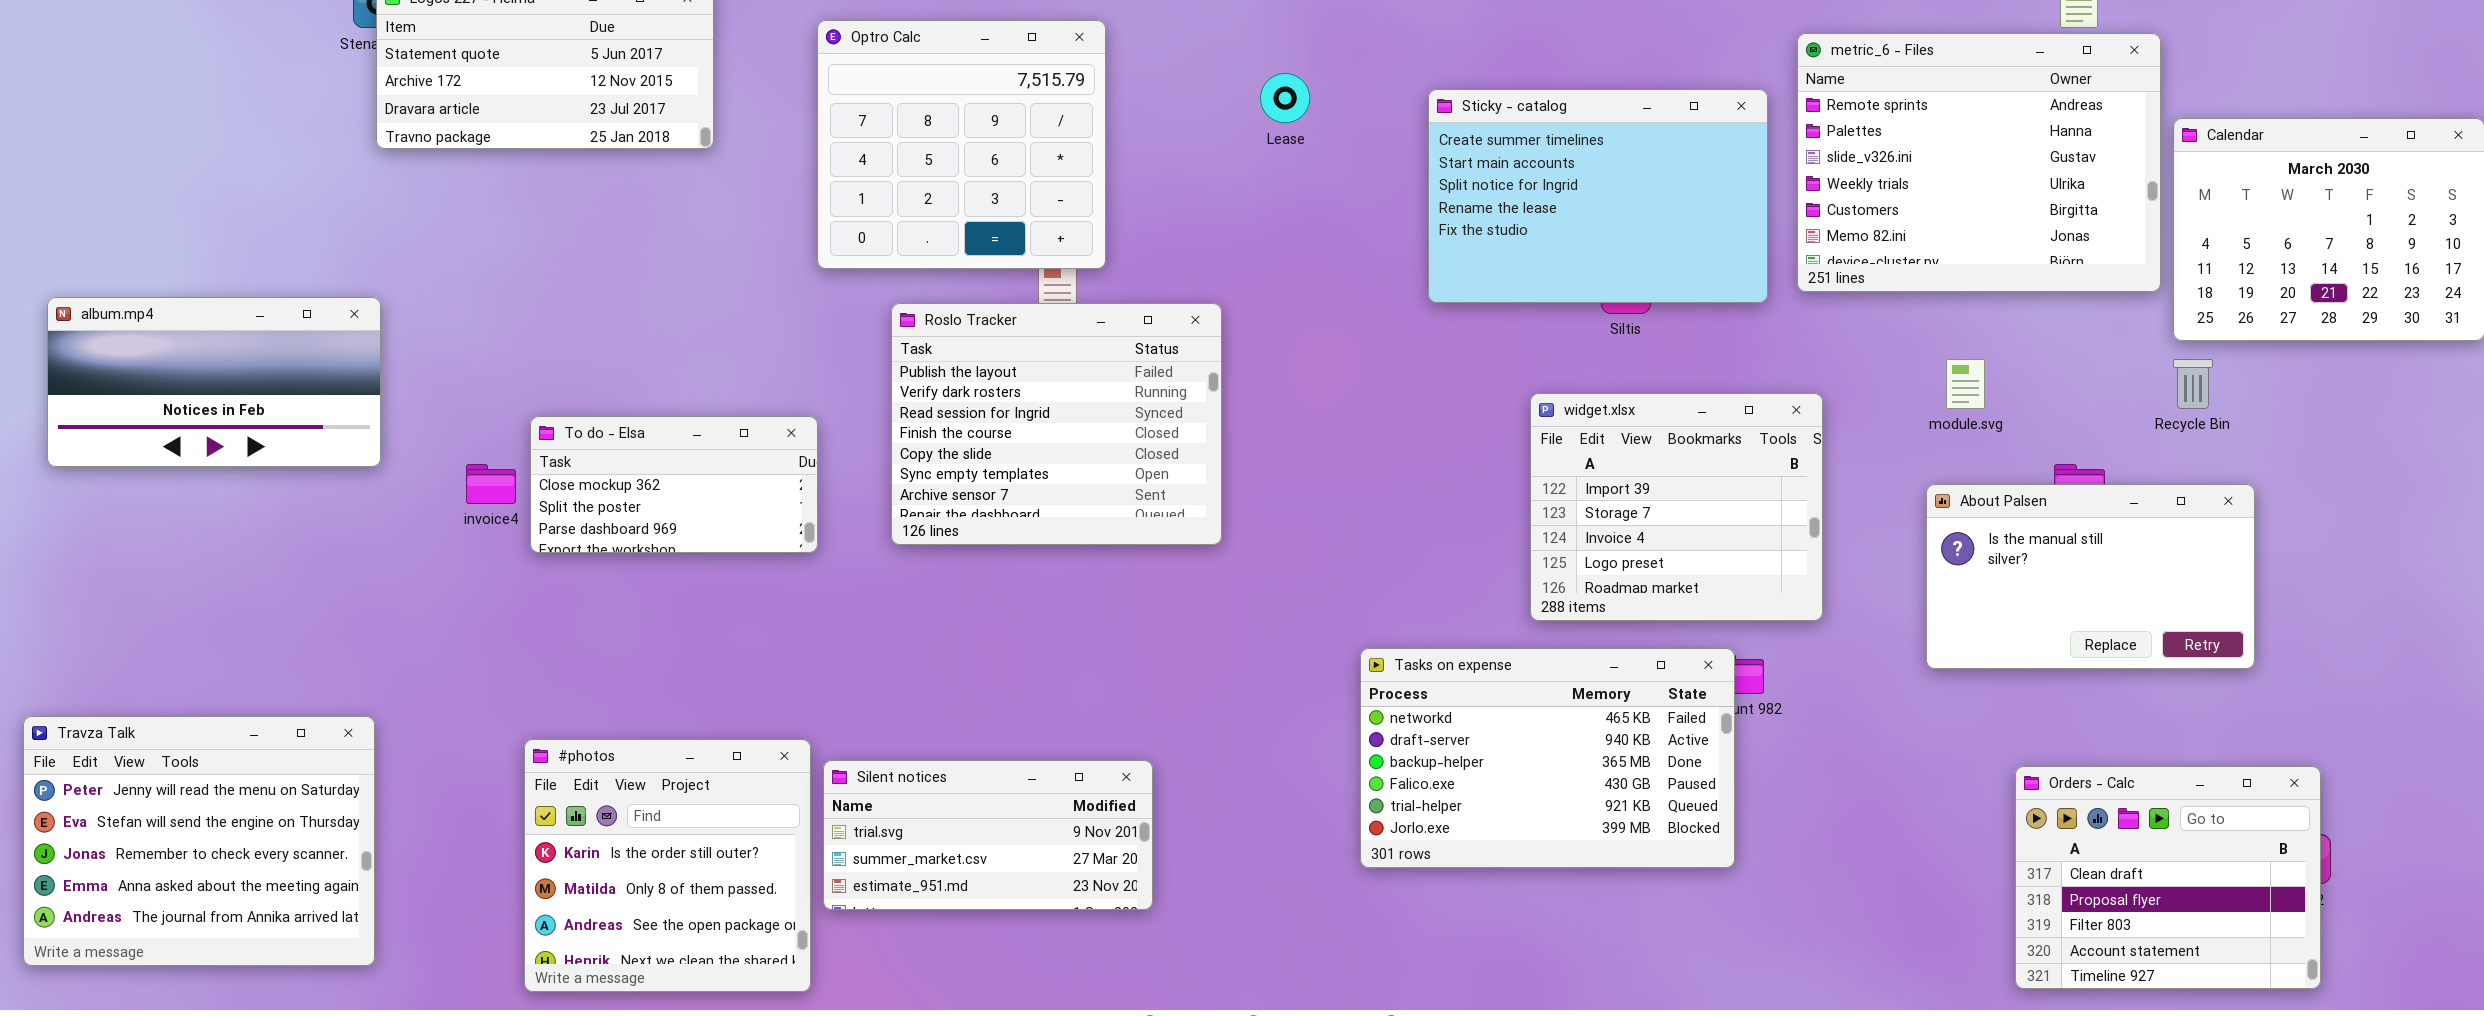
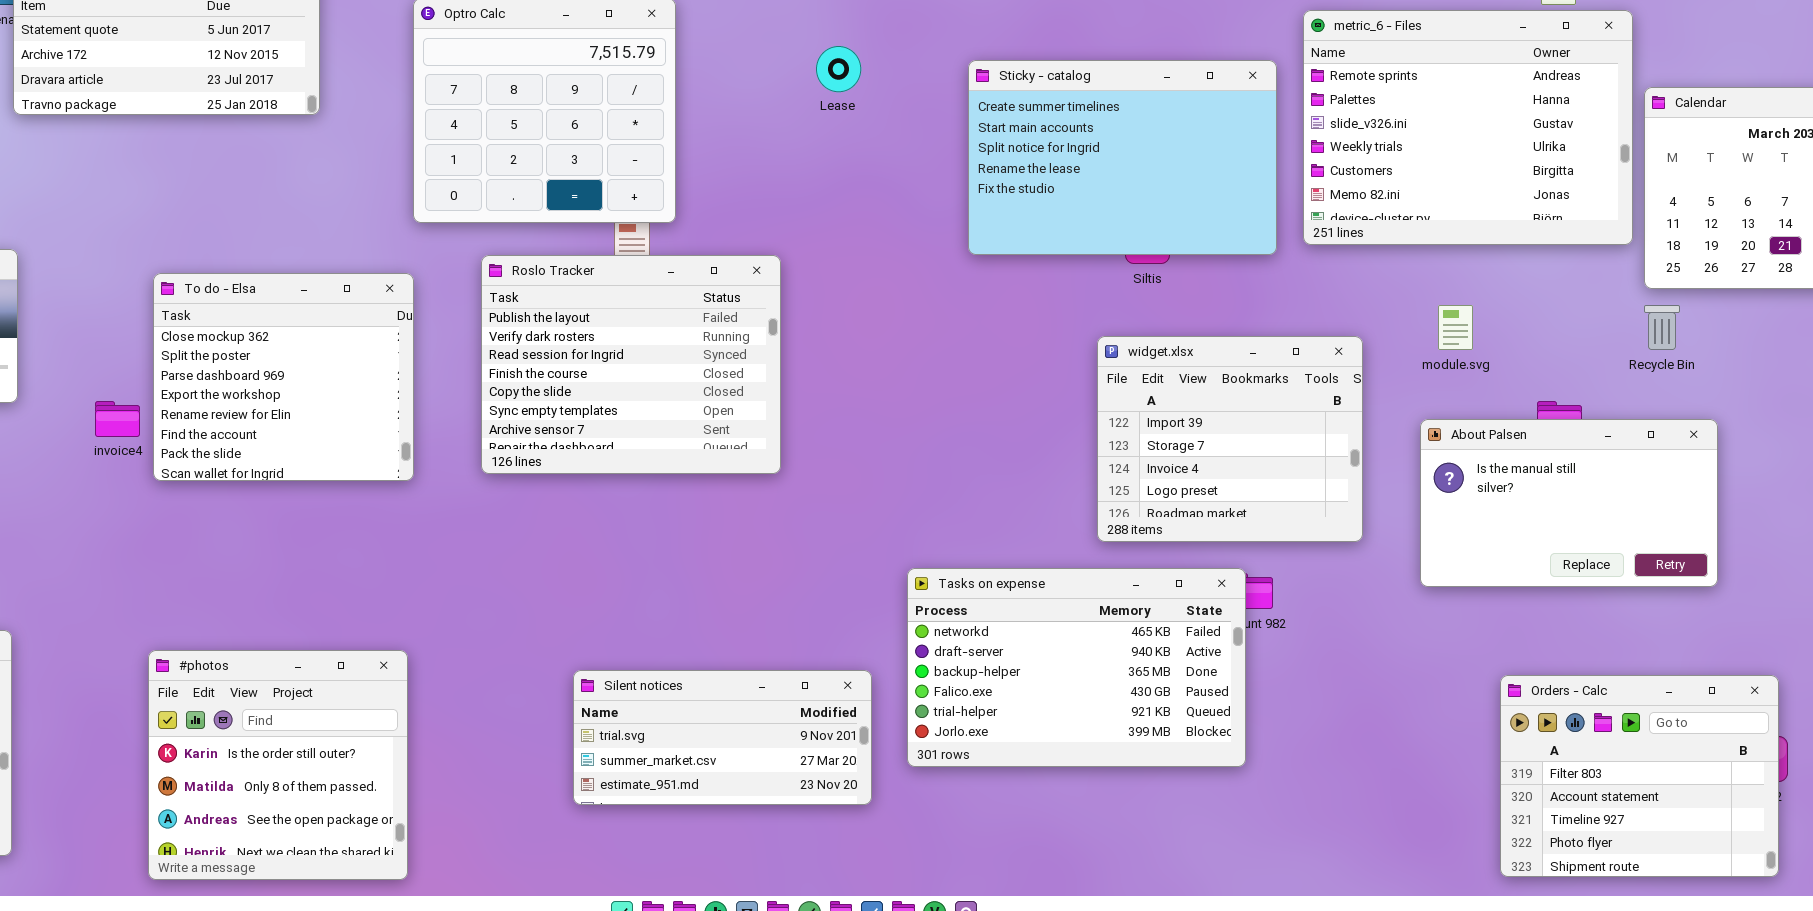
widget.xlsx: [1530,393,1823,621] -> [1097,336,1363,542], moved
To do - Elsa: [530,416,818,553] -> [153,273,414,481], resized
Silent notices: [823,760,1153,910] -> [573,670,872,805], moved
Orders - Calc: [2015,766,2321,989] -> [1500,675,1779,877], scrolled down 2 rows

